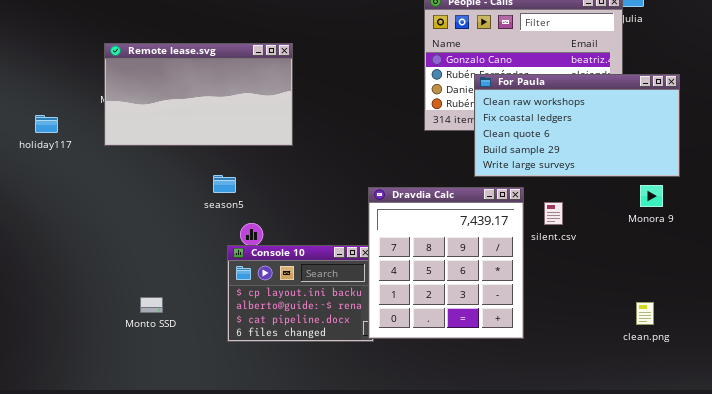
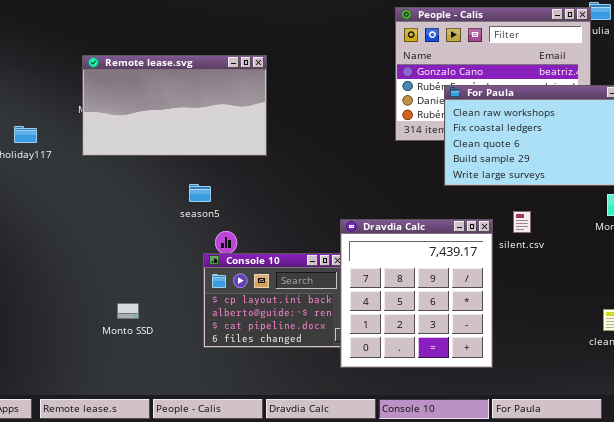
Dravdia Calc: [368,187,524,339] -> [340,219,493,368], moved

